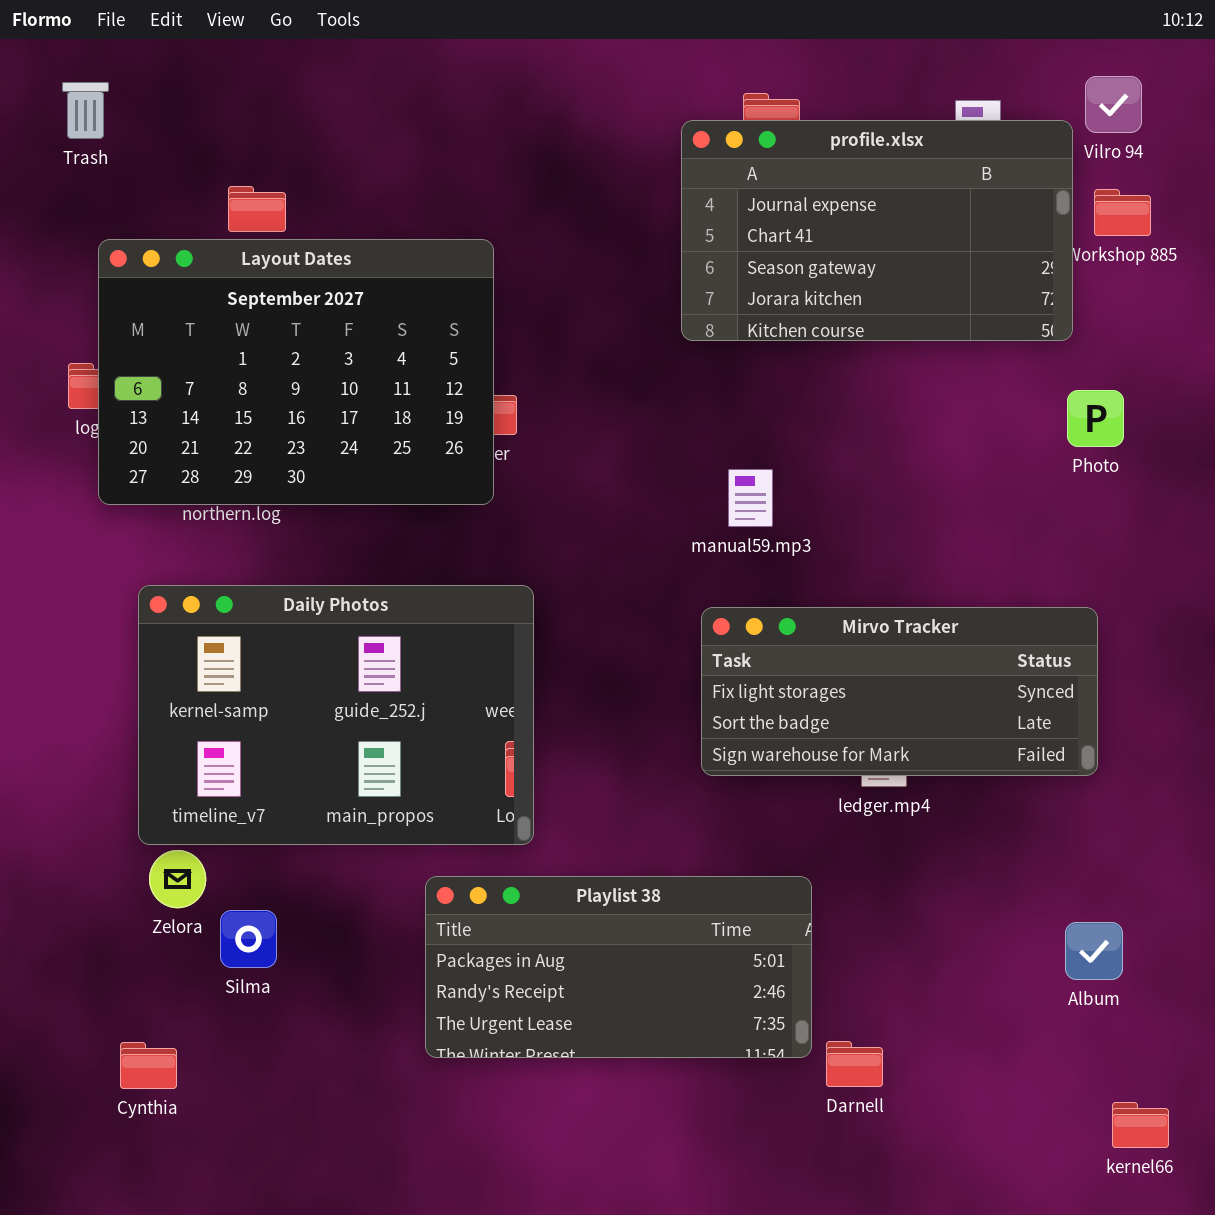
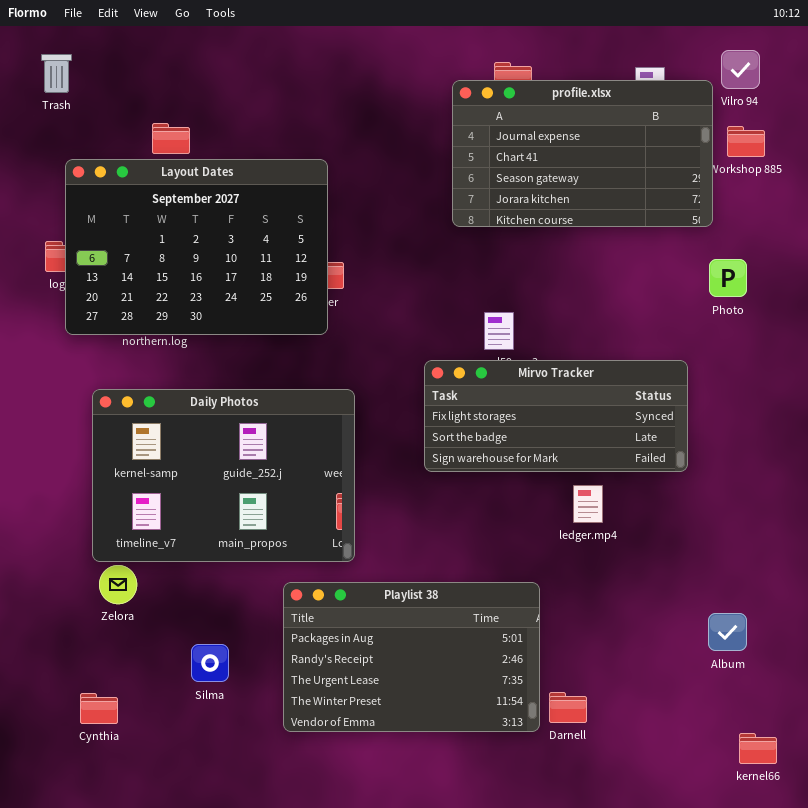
Mirvo Tracker: [701,607,1098,776] -> [424,360,688,472], moved
Playlist 38: [425,876,812,1058] -> [283,582,540,732], resized
Silma: [220,910,277,968] -> [191,644,229,682], moved

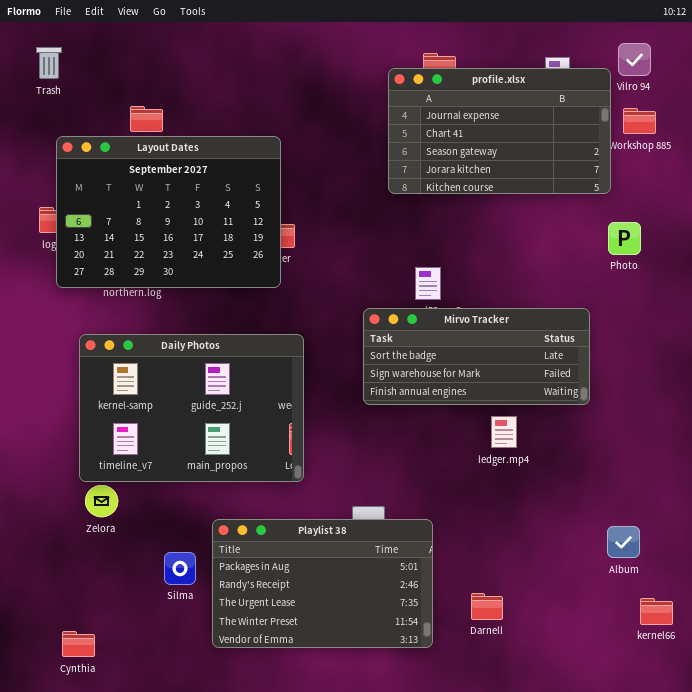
Mirvo Tracker: [424,360,688,472] -> [363,308,590,405], scrolled down 1 row
Playlist 38: [283,582,540,732] -> [212,519,433,648], moved
Cynthia: [80,693,118,724] -> [62,631,95,657], moved
kernel66: [739,733,777,764] -> [640,598,673,625], moved

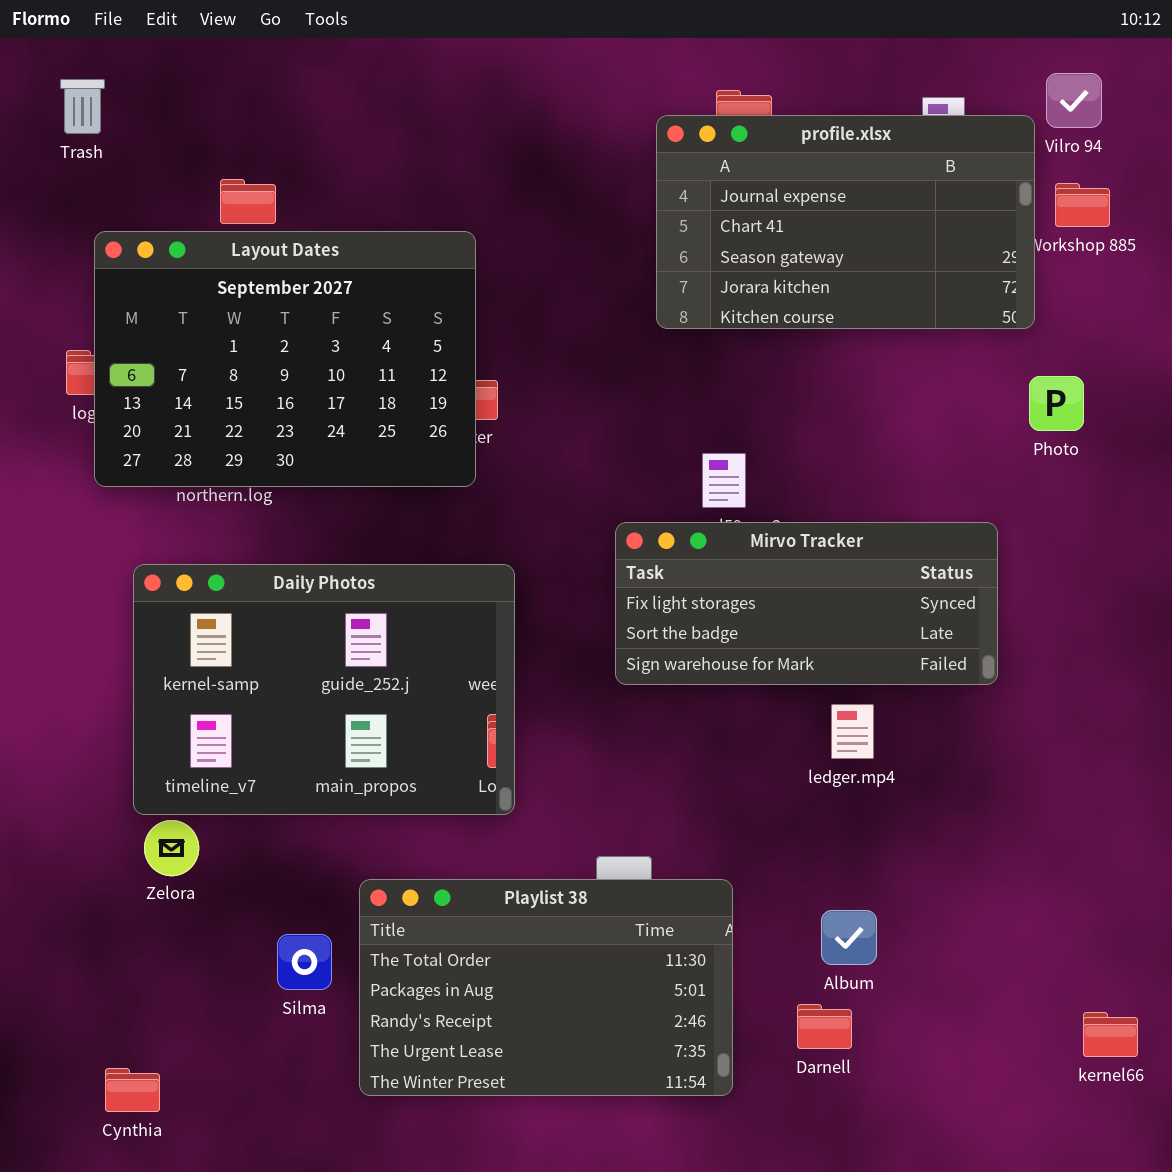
Mirvo Tracker: [363,308,590,405] -> [615,522,998,685], scrolled up 1 row
Playlist 38: [212,519,433,648] -> [359,879,733,1096], scrolled up 1 row
Album: [607,526,640,558] -> [821,910,877,965], moved

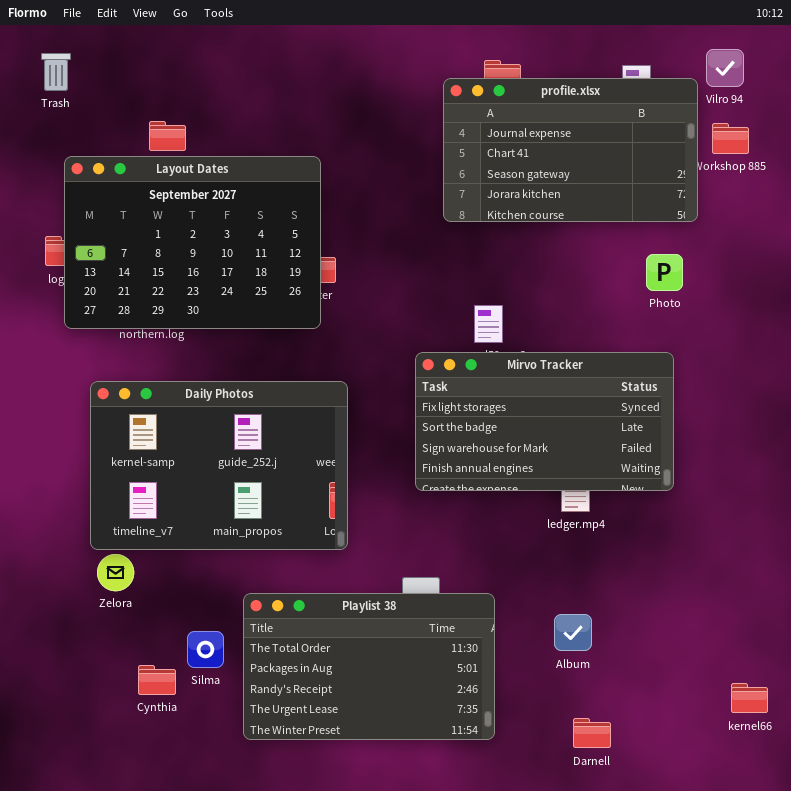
Photo: [1029,376,1084,431] -> [646,254,683,291], moved
Mirvo Tracker: [615,522,998,685] -> [415,352,674,491], resized
Darnell: [797,1004,852,1049] -> [573,718,611,748], moved
Cynthia: [105,1068,160,1112] -> [138,665,176,695], moved

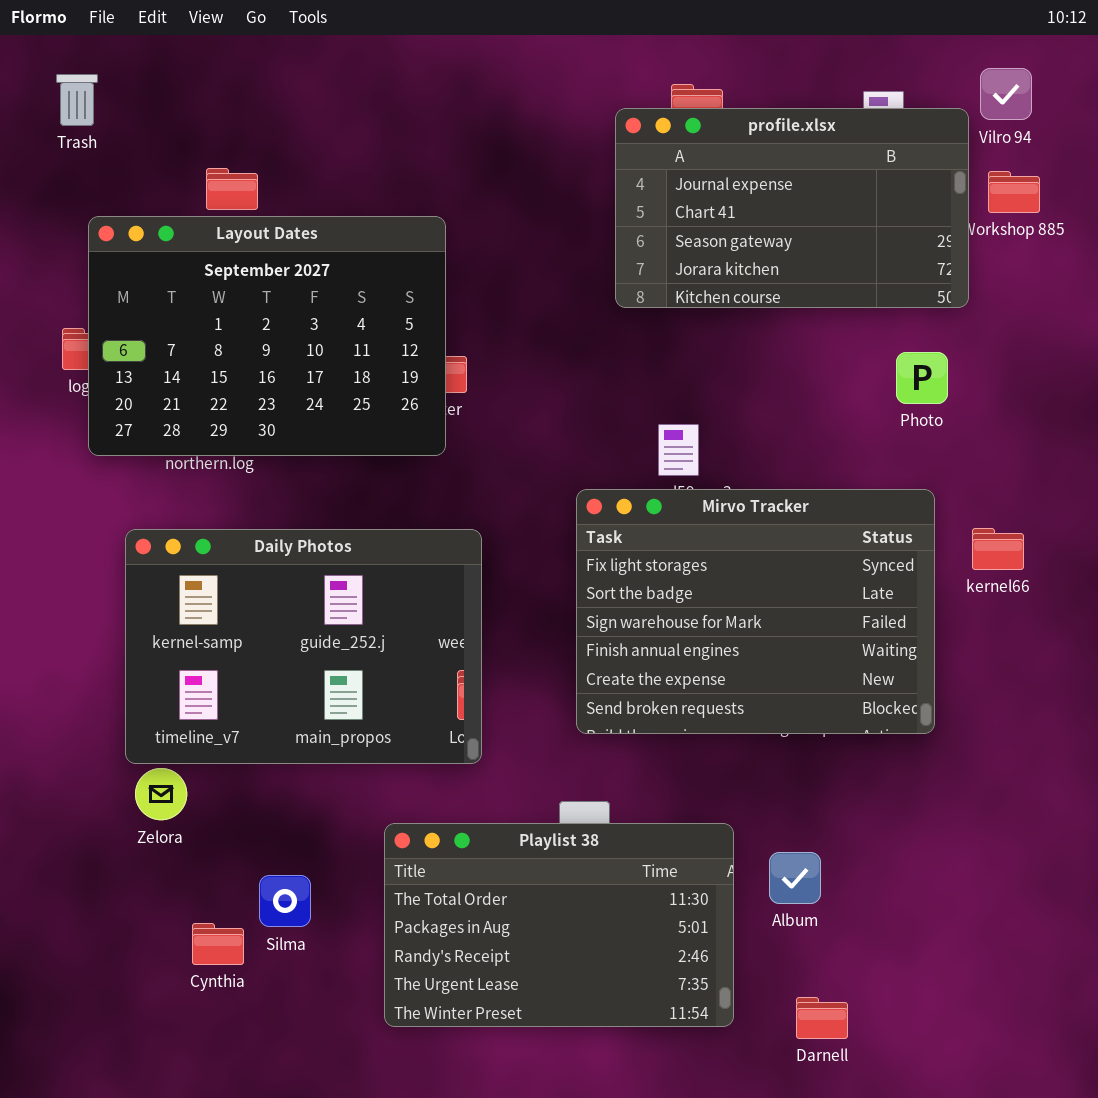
Mirvo Tracker: [415,352,674,491] -> [576,489,935,734], resized
Playlist 38: [243,593,495,740] -> [384,823,734,1027], moved
kernel66: [731,683,768,713] -> [972,528,1024,570], moved

